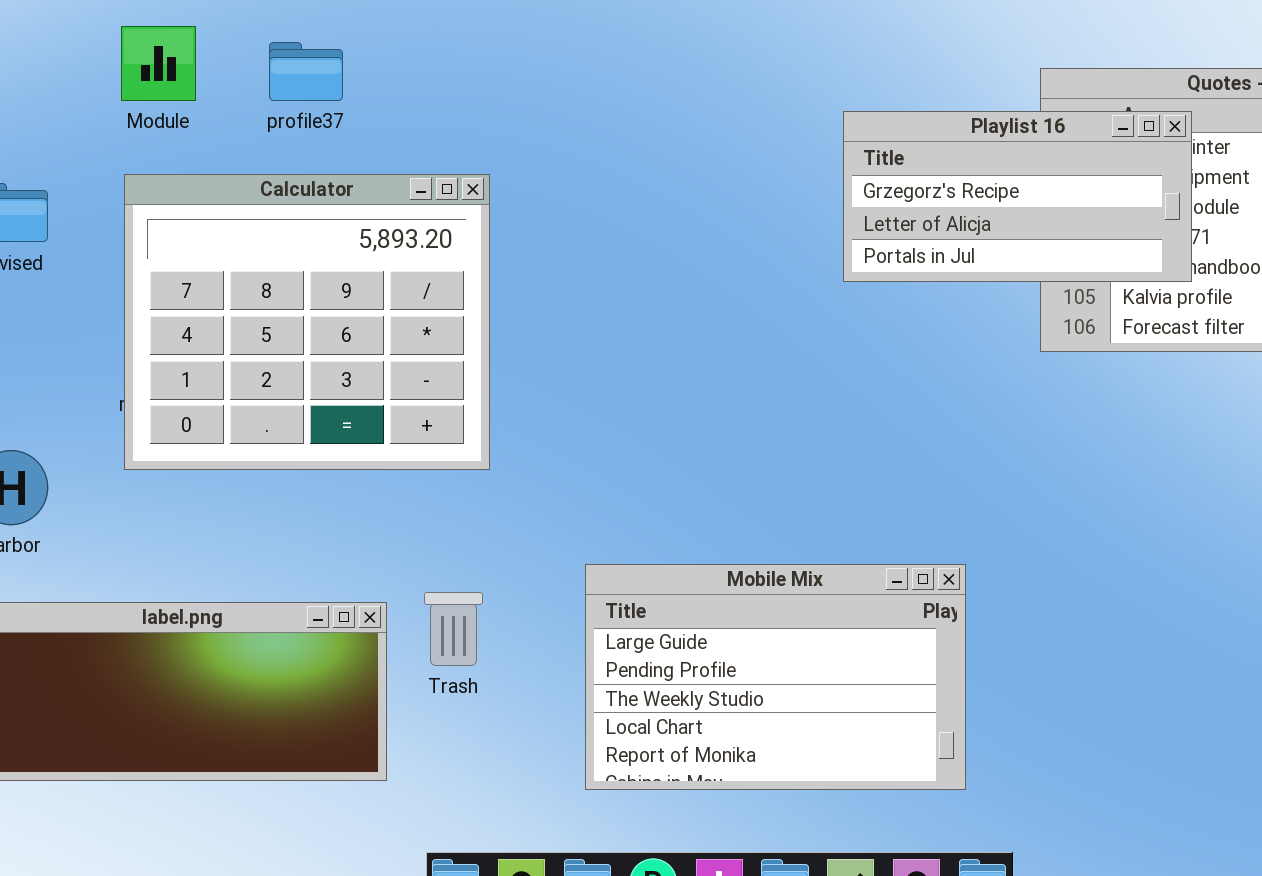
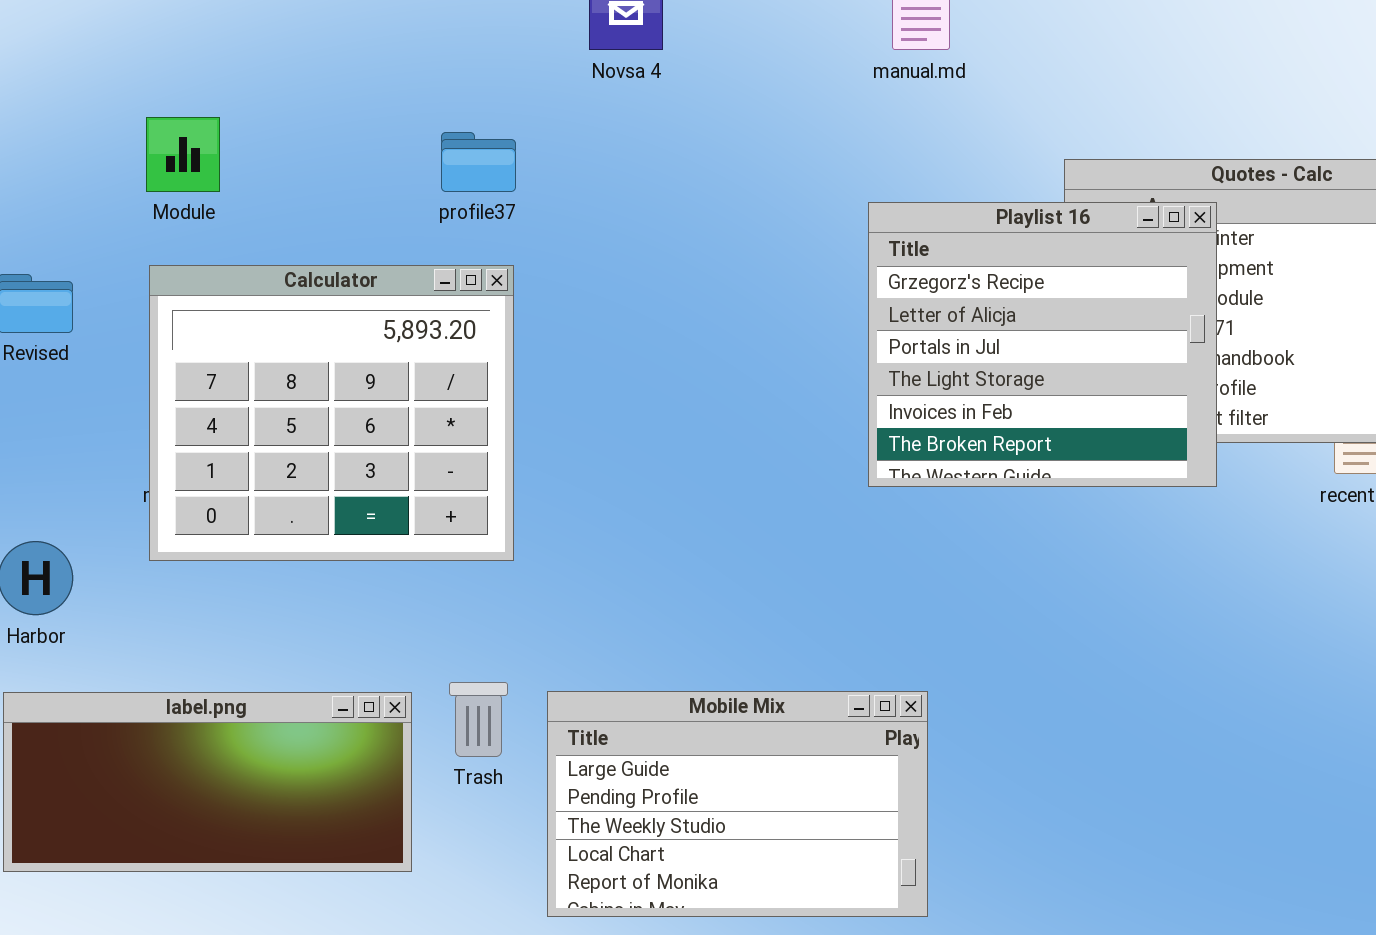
profile37: [269,42,343,101] -> [441,132,516,192], moved
Playlist 16: [843,111,1192,282] -> [868,202,1217,487], resized
Mobile Mix: [585,564,966,790] -> [547,691,928,917], moved

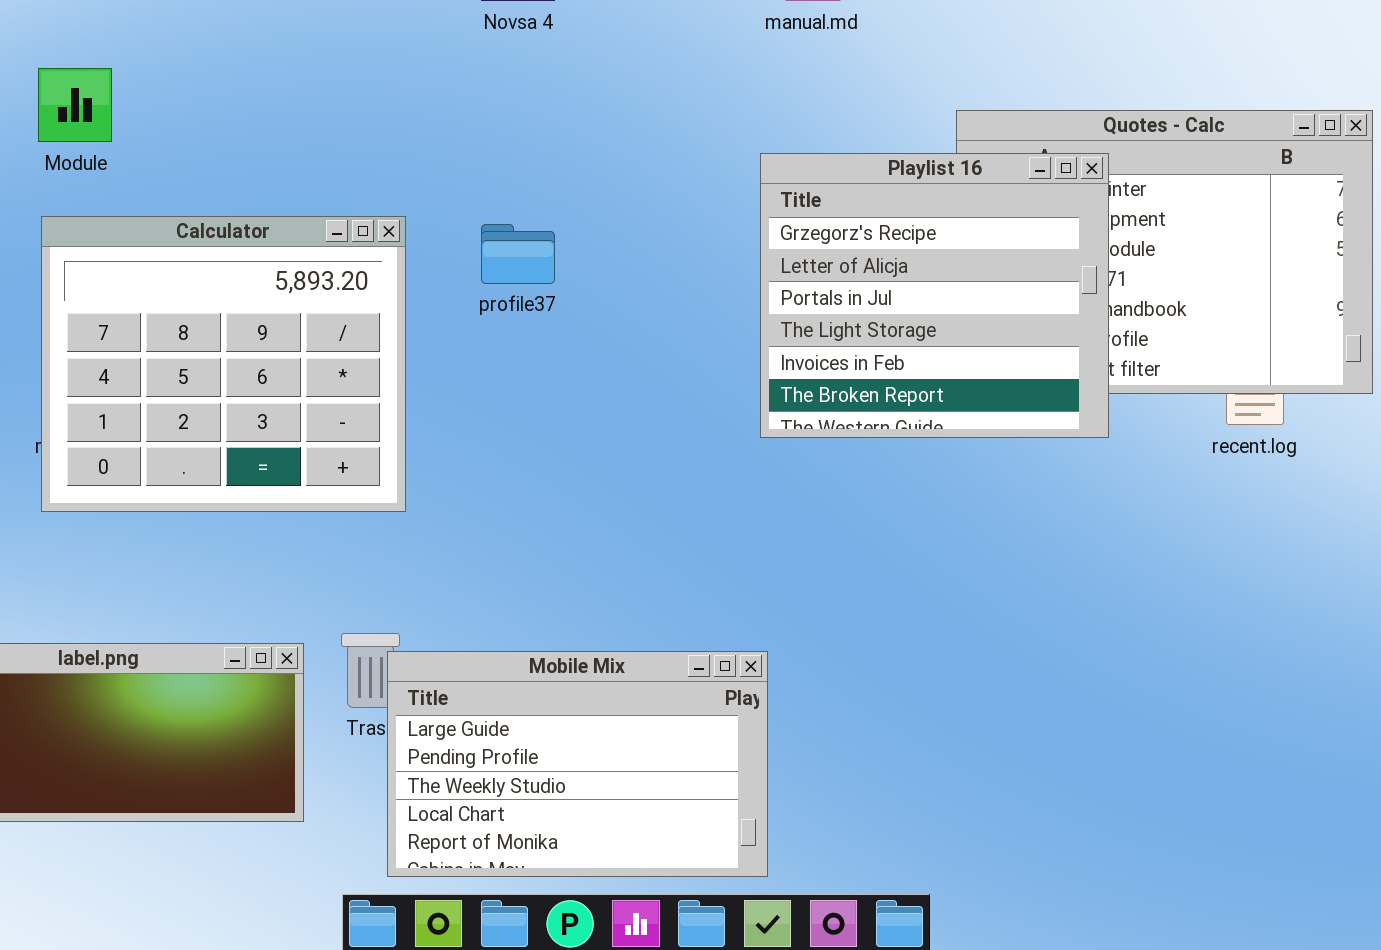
profile37: [441,132,516,192] -> [481,224,555,284], moved
Mobile Mix: [547,691,928,917] -> [387,651,768,877], moved

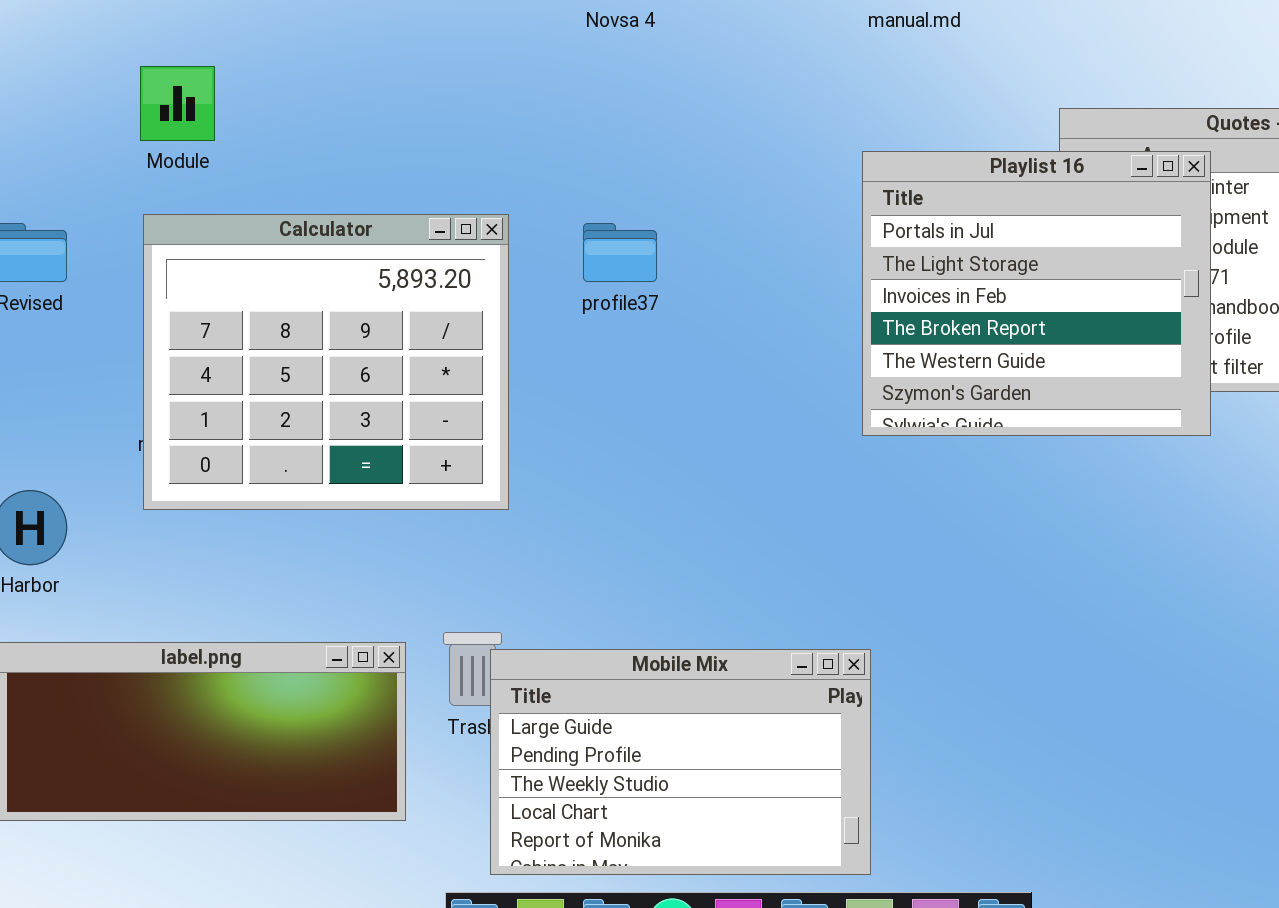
Playlist 16: [760,153,1109,438] -> [862,151,1211,436], scrolled down 2 rows

